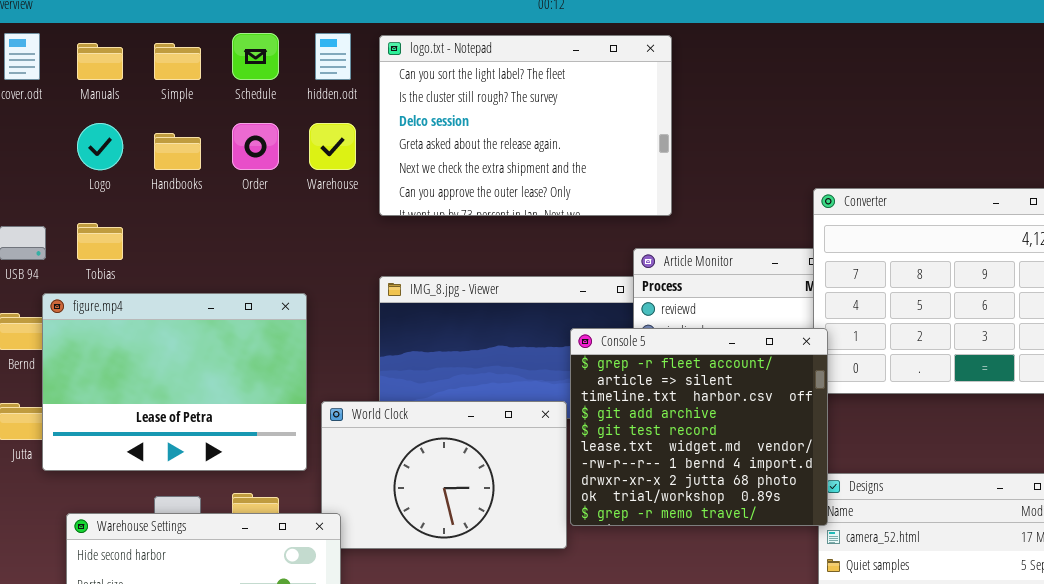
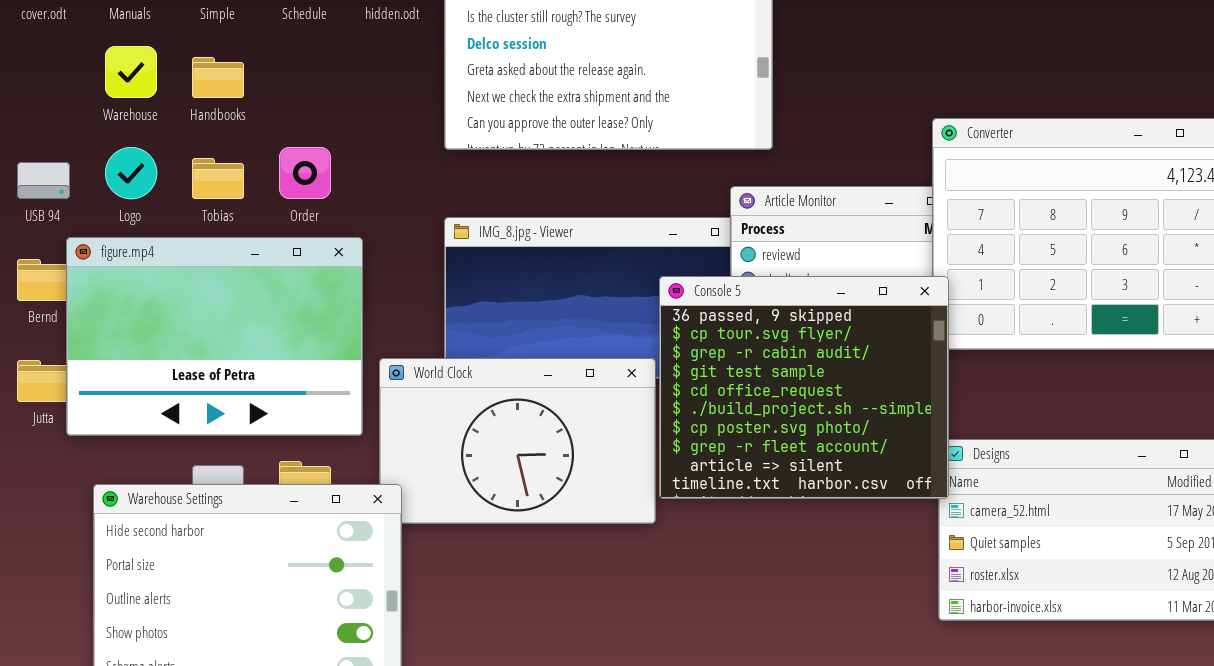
Logo: [77,123,123,170] -> [105,147,157,199], moved
Order: [232,123,279,170] -> [279,147,331,199], moved
Warehouse: [309,123,356,170] -> [105,46,157,98], moved
Tobias: [77,223,123,260] -> [192,158,244,199], moved
Console 5: [570,328,828,526] -> [659,276,949,499], scrolled up 7 rows

